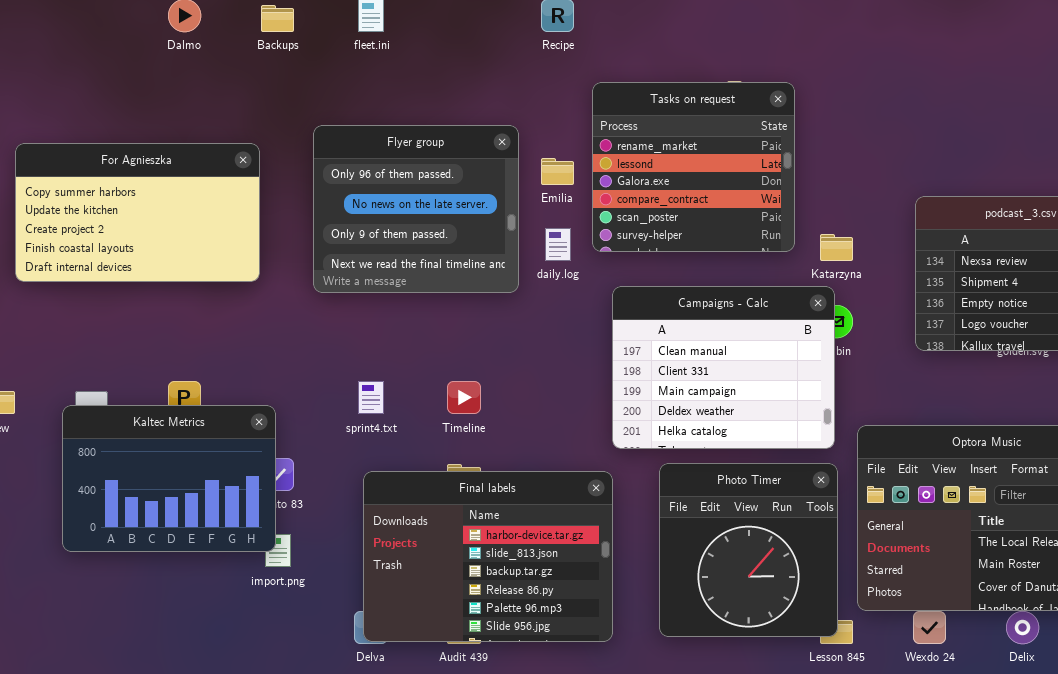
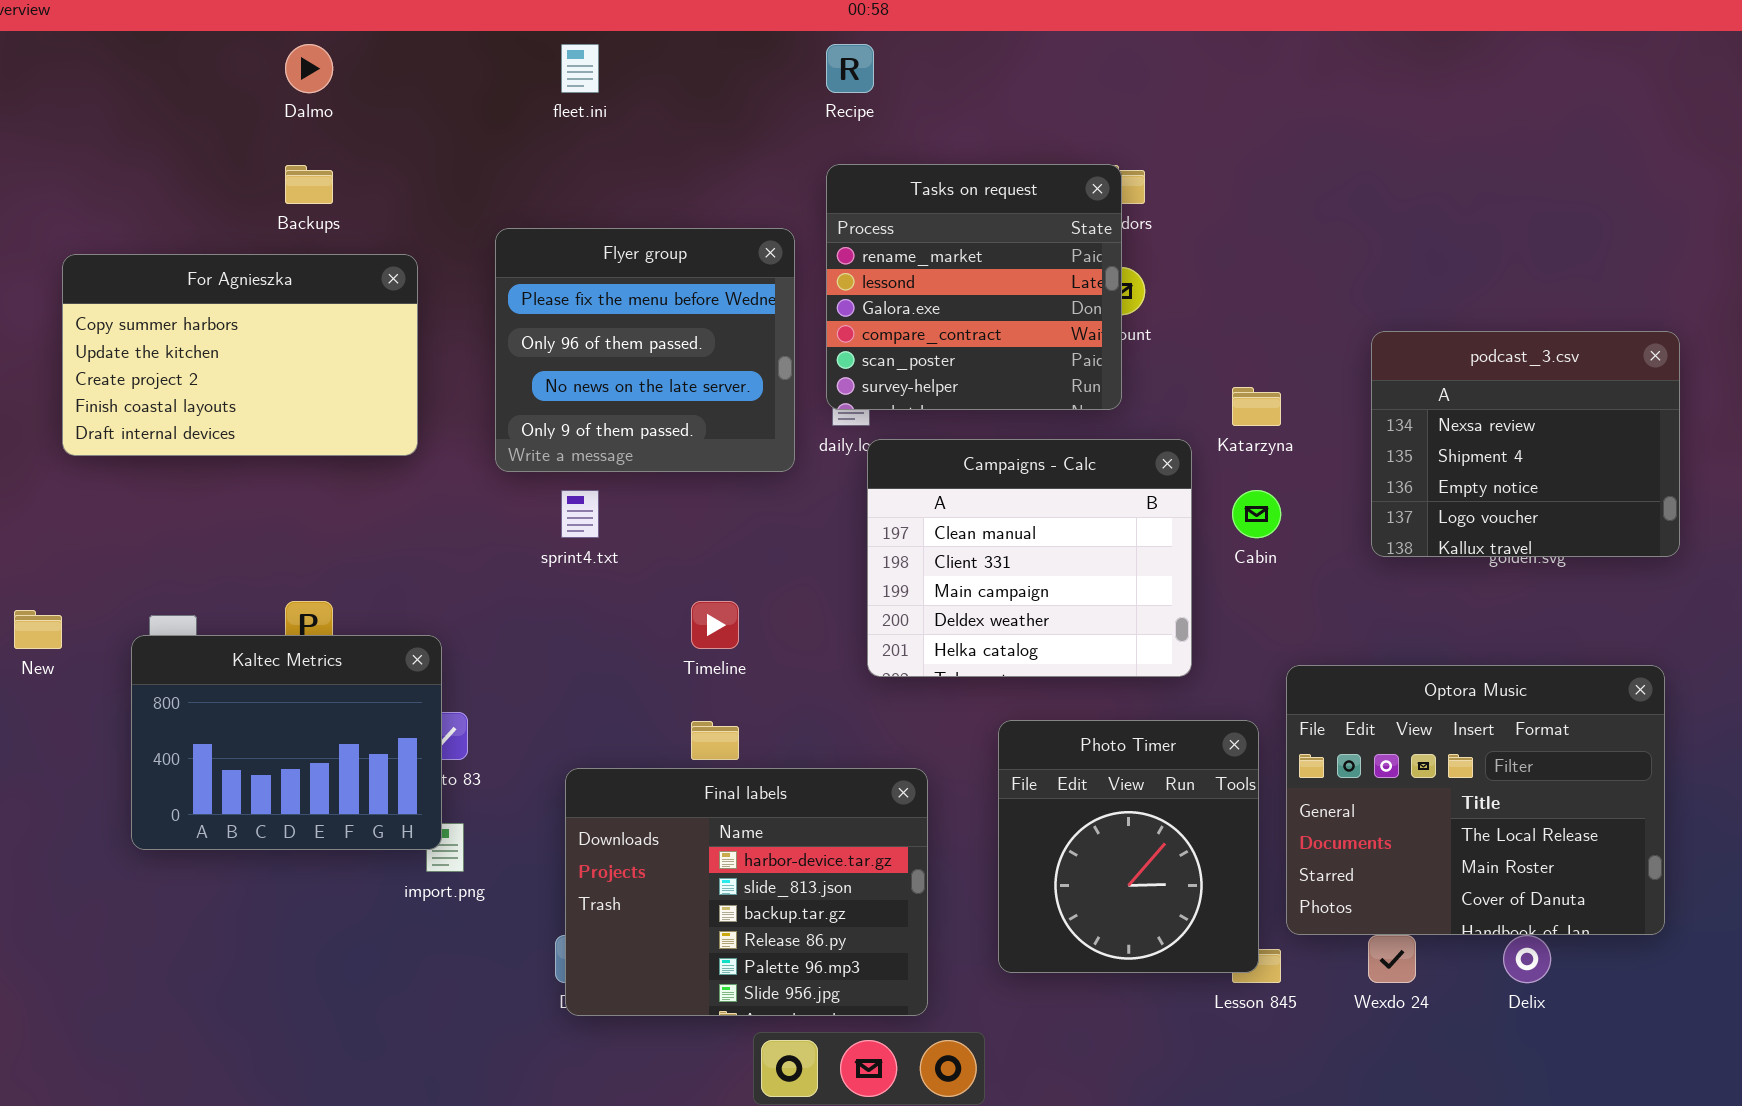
Backups: [261,5,294,32] -> [285,165,333,204], moved
Tasks on request: [592,82,795,252] -> [826,164,1122,410], moved
Flyer group: [313,125,519,293] -> [495,228,795,472], scrolled up 1 row
Campaigns - Calc: [612,286,835,449] -> [867,439,1192,677], moved
sprint4.txt: [358,381,384,414] -> [561,490,599,538], moved
Final labels: [363,471,613,642] -> [565,768,928,1016], moved

